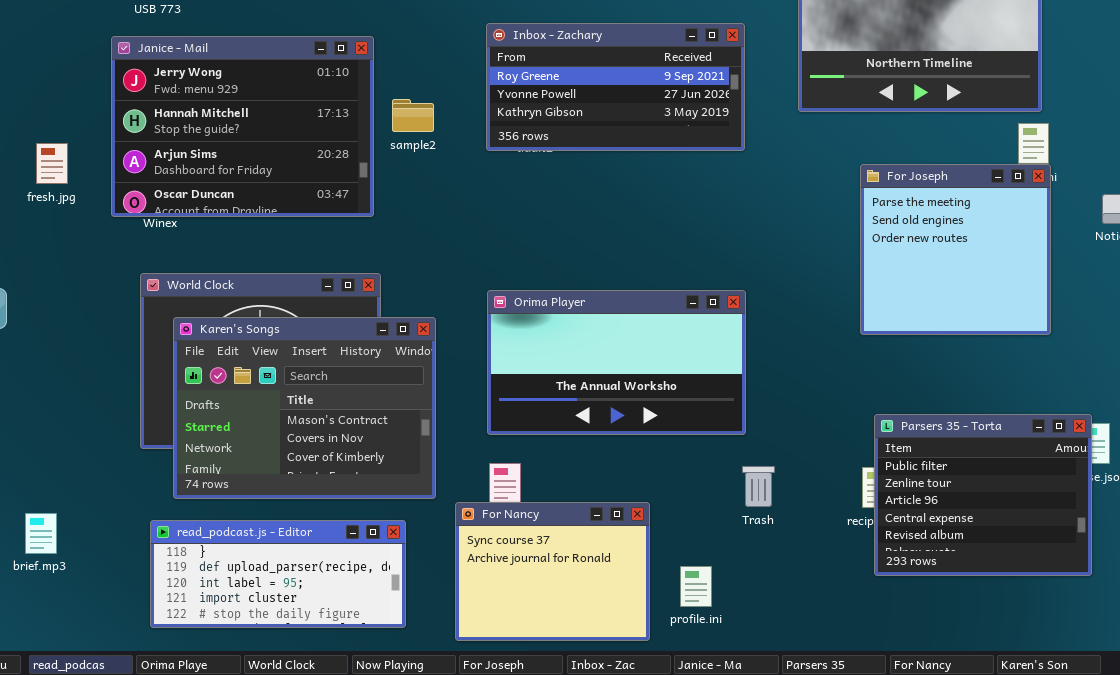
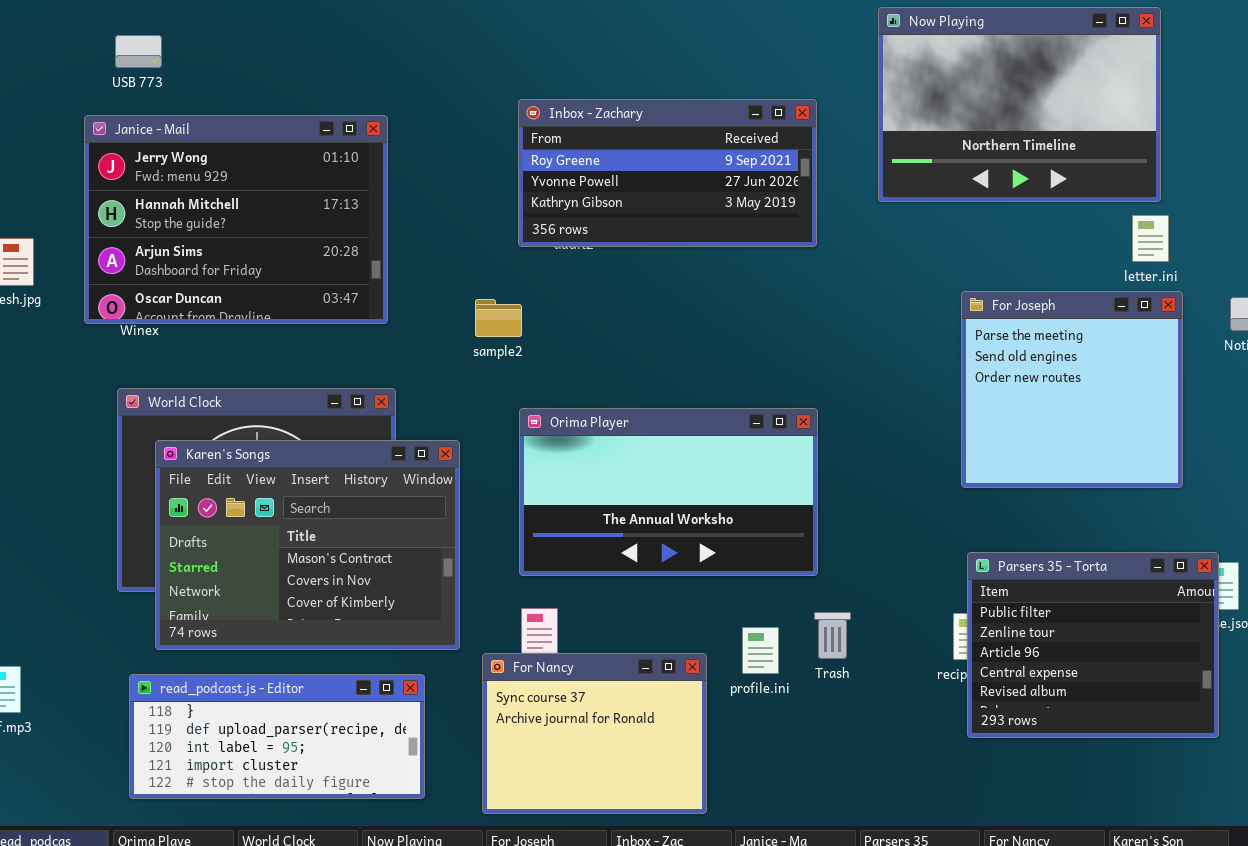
sample2: [392,99,434,132] -> [475,299,522,337], moved
For Joseph: [860,164,1051,335] -> [961,291,1183,488], moved
profile.ini: [680,566,712,607] -> [742,627,779,674], moved

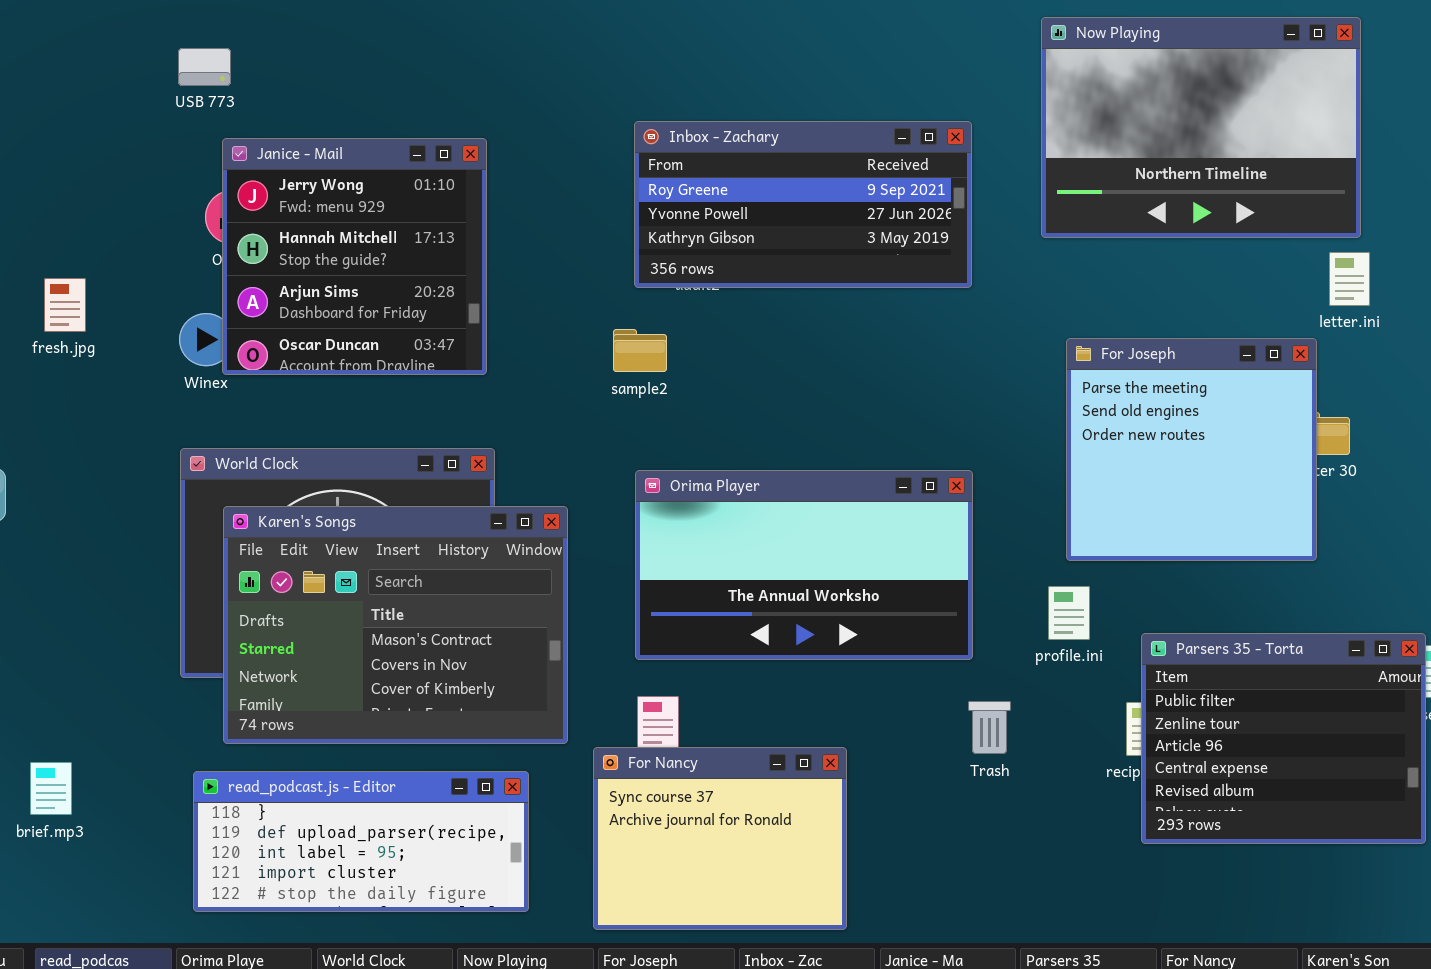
Janice - Mail: [84,115,388,324] -> [222,138,487,375], resized
For Joseph: [961,291,1183,488] -> [1066,338,1317,561], moved
sample2: [475,299,522,337] -> [613,329,667,372], moved
profile.ini: [742,627,779,674] -> [1048,586,1090,640], moved

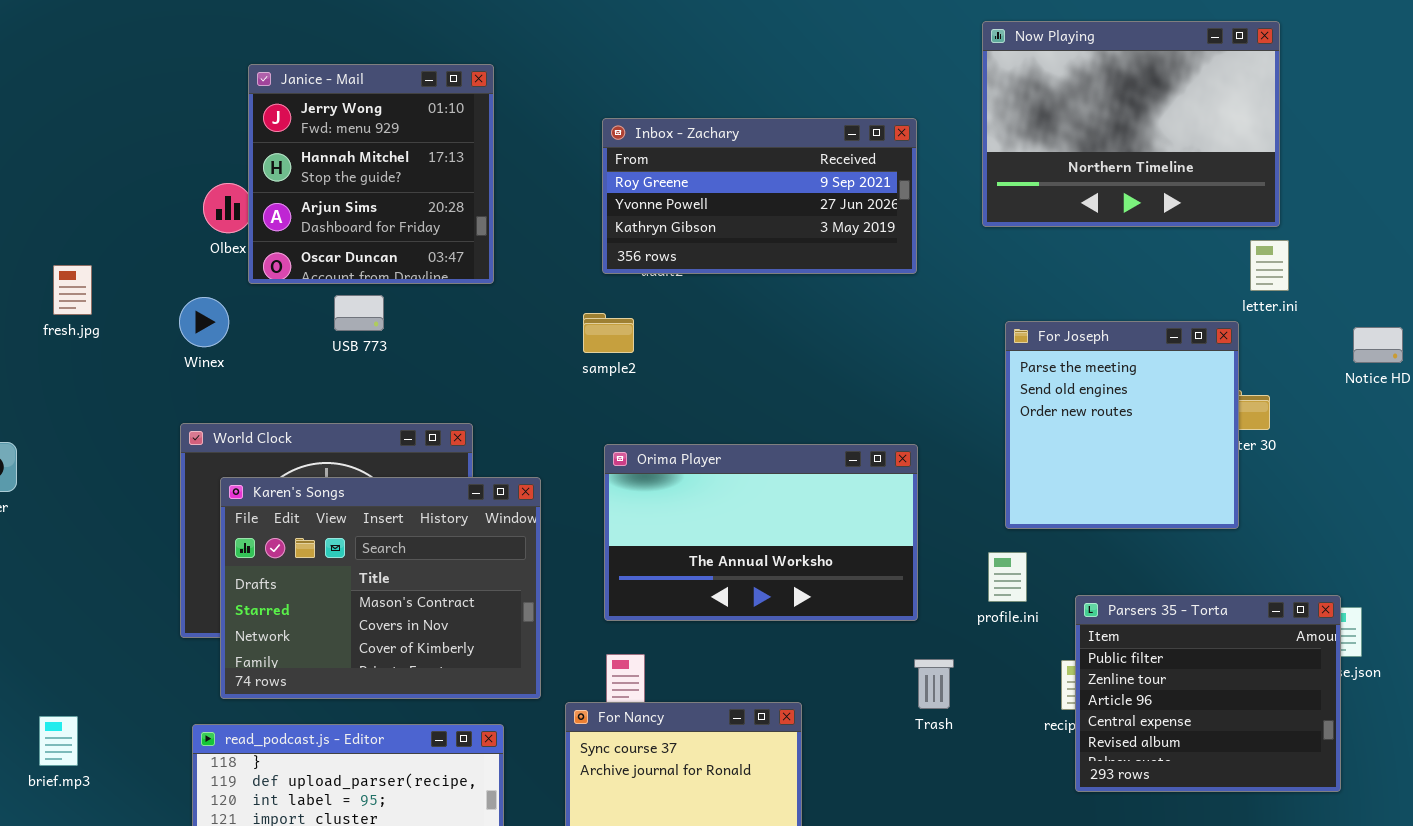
USB 773: [178,48,231,86] -> [334,295,384,331], moved
Janice - Mail: [222,138,487,375] -> [248,64,494,284], moved

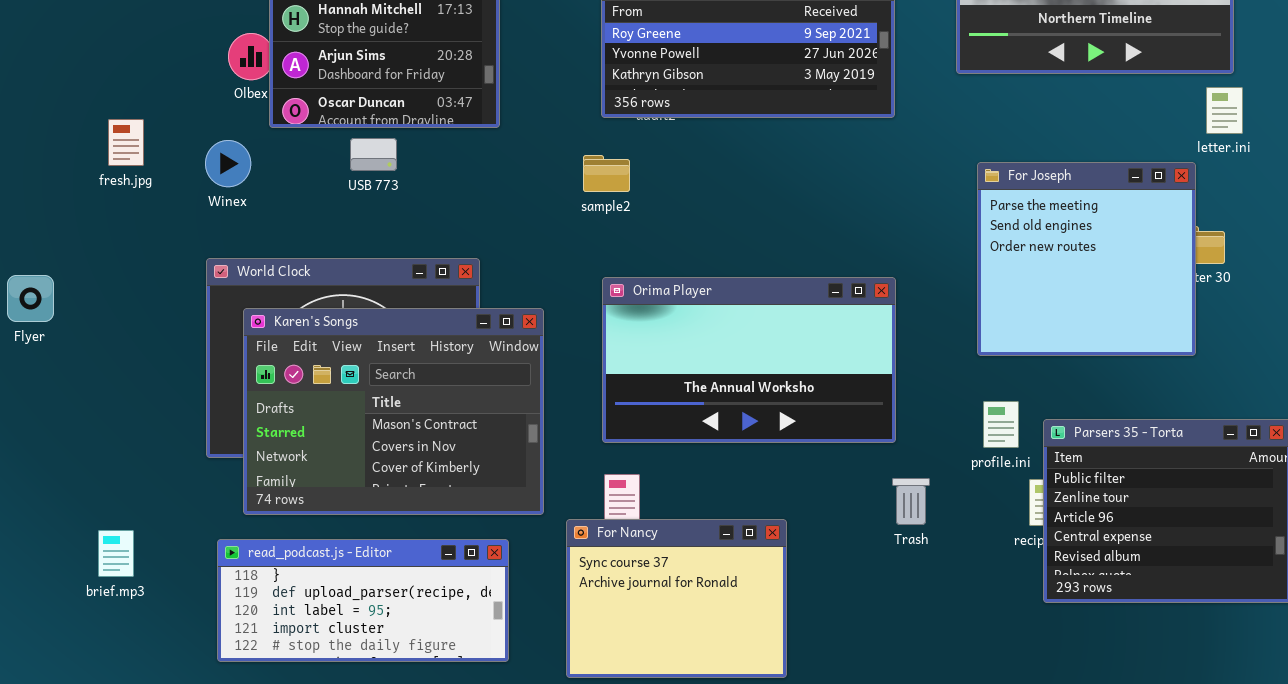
fresh.jpg: [53,265,92,315] -> [108,119,144,166], moved
profile.ini: [988,552,1027,602] -> [983,401,1019,448], moved
brief.mp3: [39,716,78,766] -> [98,530,134,577], moved

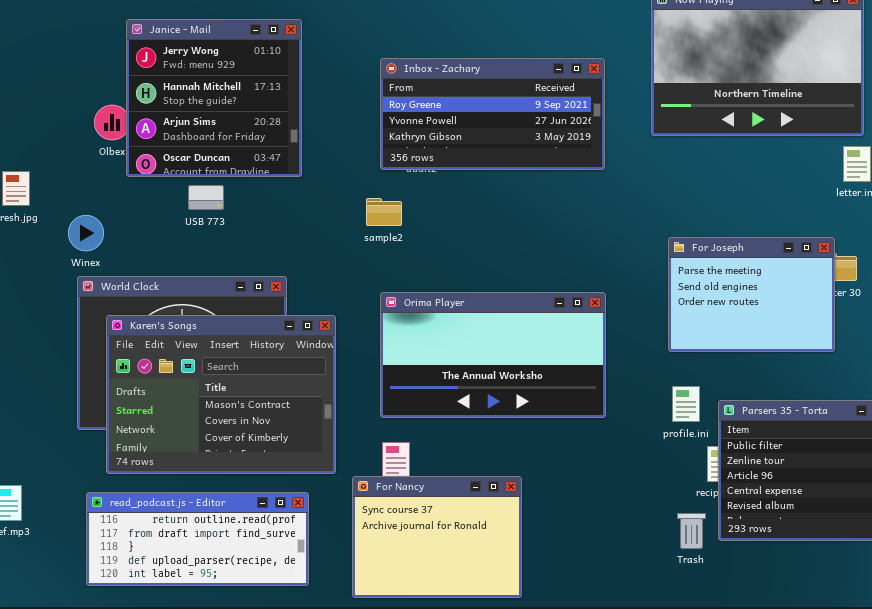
Winex: [205,140,251,187] -> [68,215,104,251], moved
For Joseph: [977,162,1196,356] -> [668,237,835,352], resized
Trash: [892,478,930,525] -> [677,513,706,549], moved
read_podcast.js - Editor: [217,539,509,662] -> [86,492,309,586], scrolled up 2 rows

